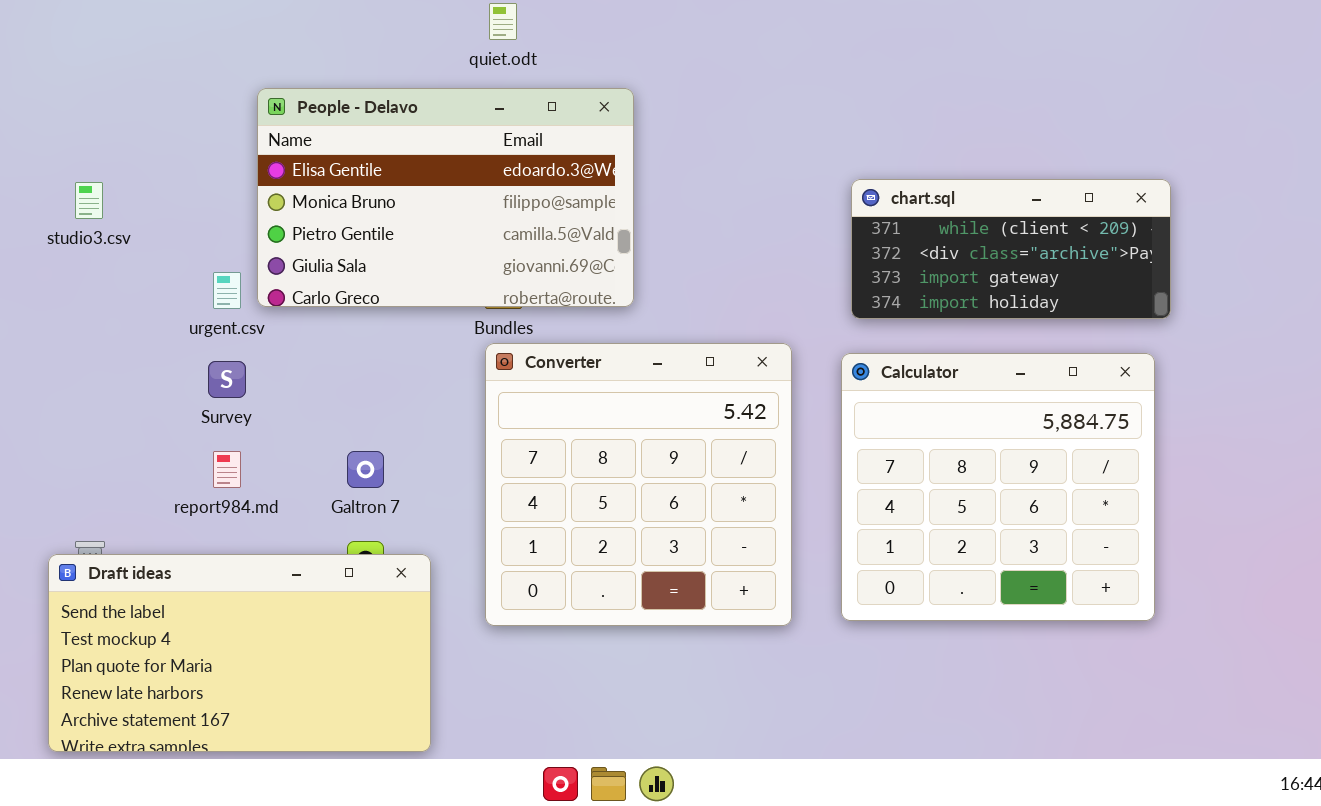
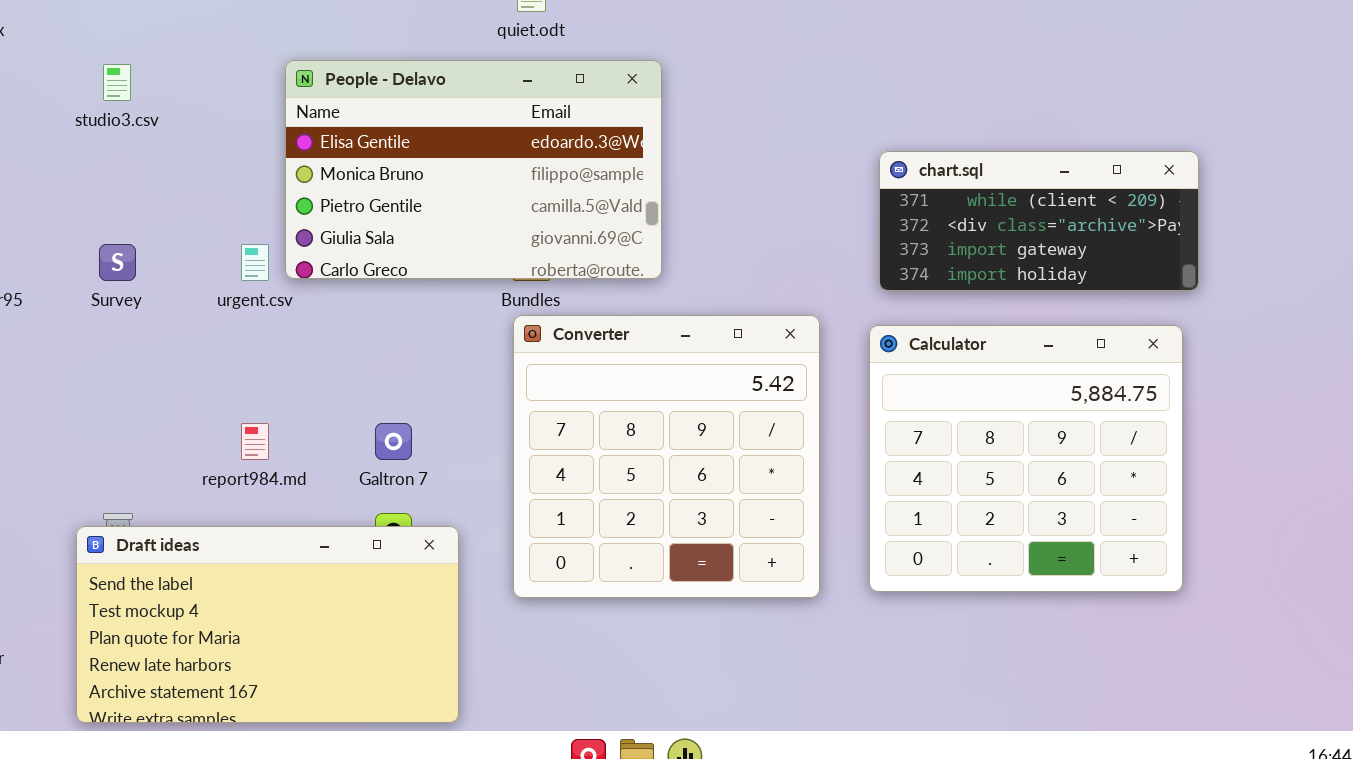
studio3.csv: [75,182,103,219] -> [103,64,131,101], moved
Survey: [208,361,246,398] -> [99,244,136,281], moved

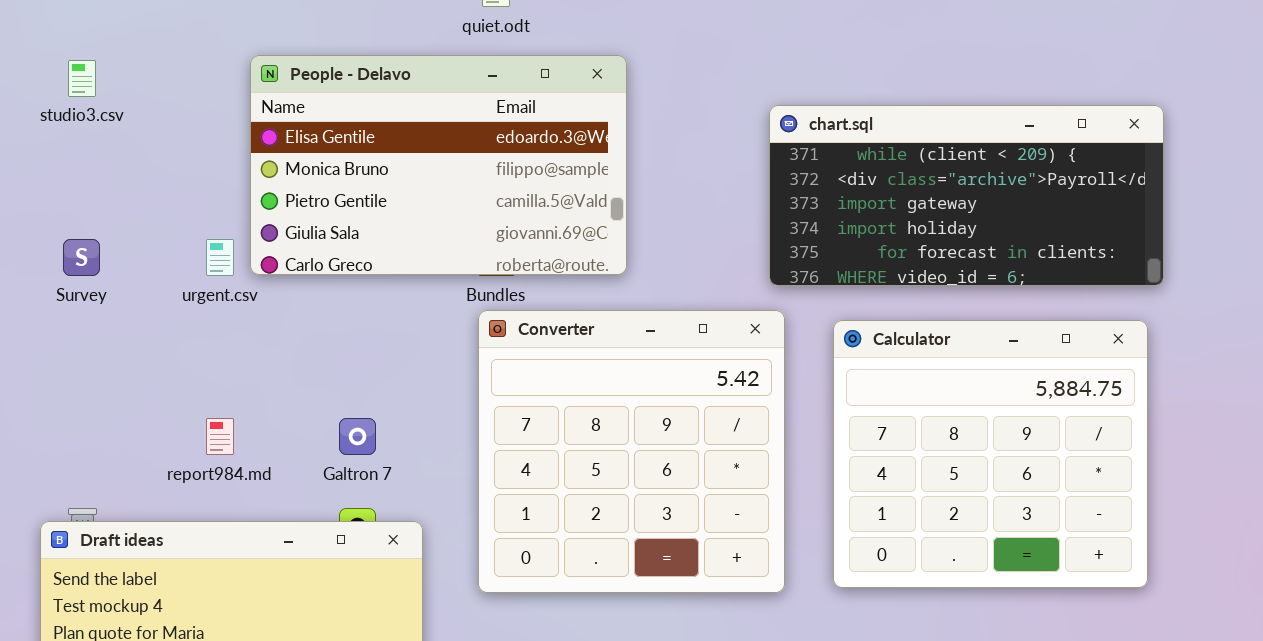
chart.sql: [879,151,1199,291] -> [769,105,1164,286], resized

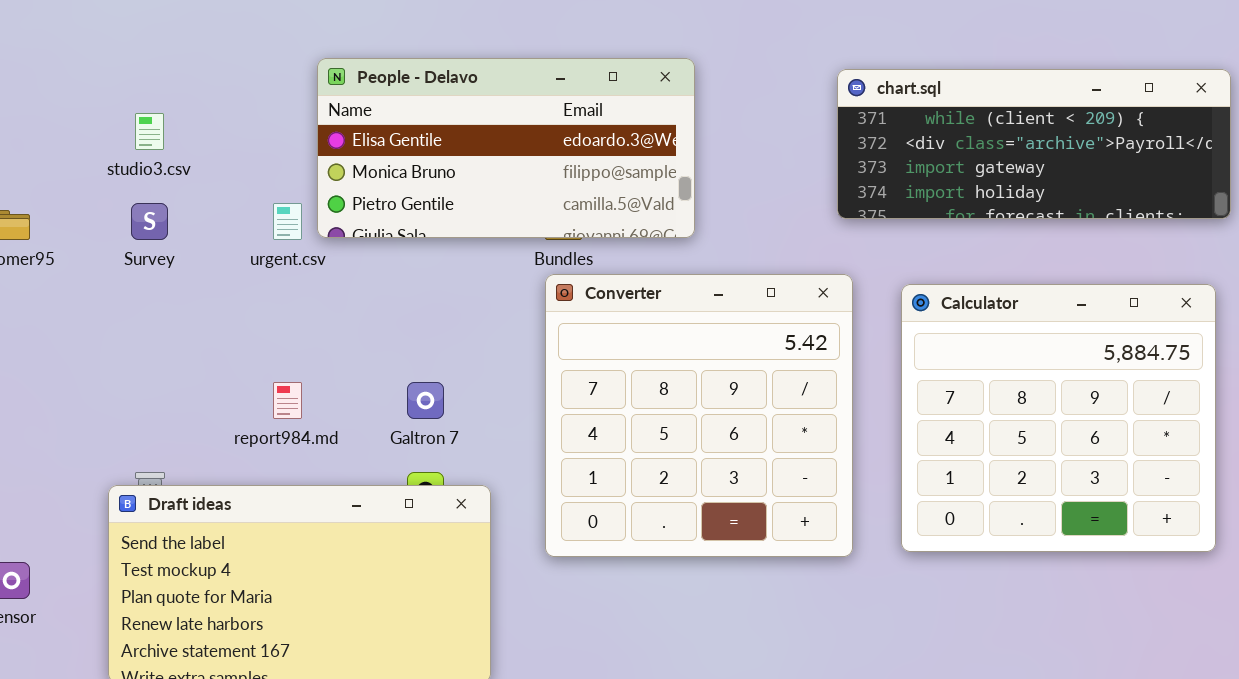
People - Delavo: [250,55,627,275] -> [317,58,695,238], resized
studio3.csv: [68,60,96,97] -> [135,113,164,150], moved
chart.sql: [769,105,1164,286] -> [837,69,1231,219], resized

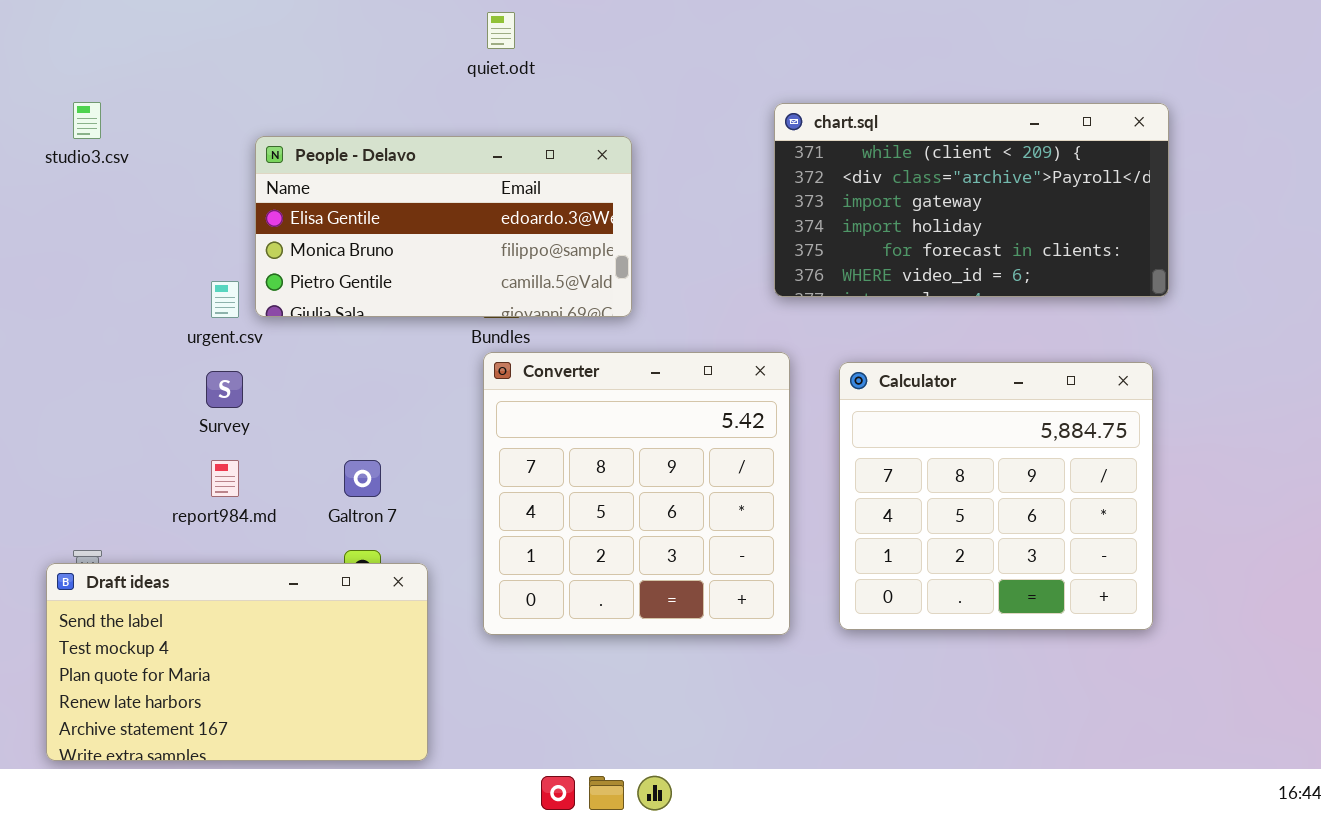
chart.sql: [837,69,1231,219] -> [774,103,1169,297], resized
studio3.csv: [135,113,164,150] -> [73,102,101,139], moved
Survey: [131,203,168,240] -> [206,371,243,408], moved

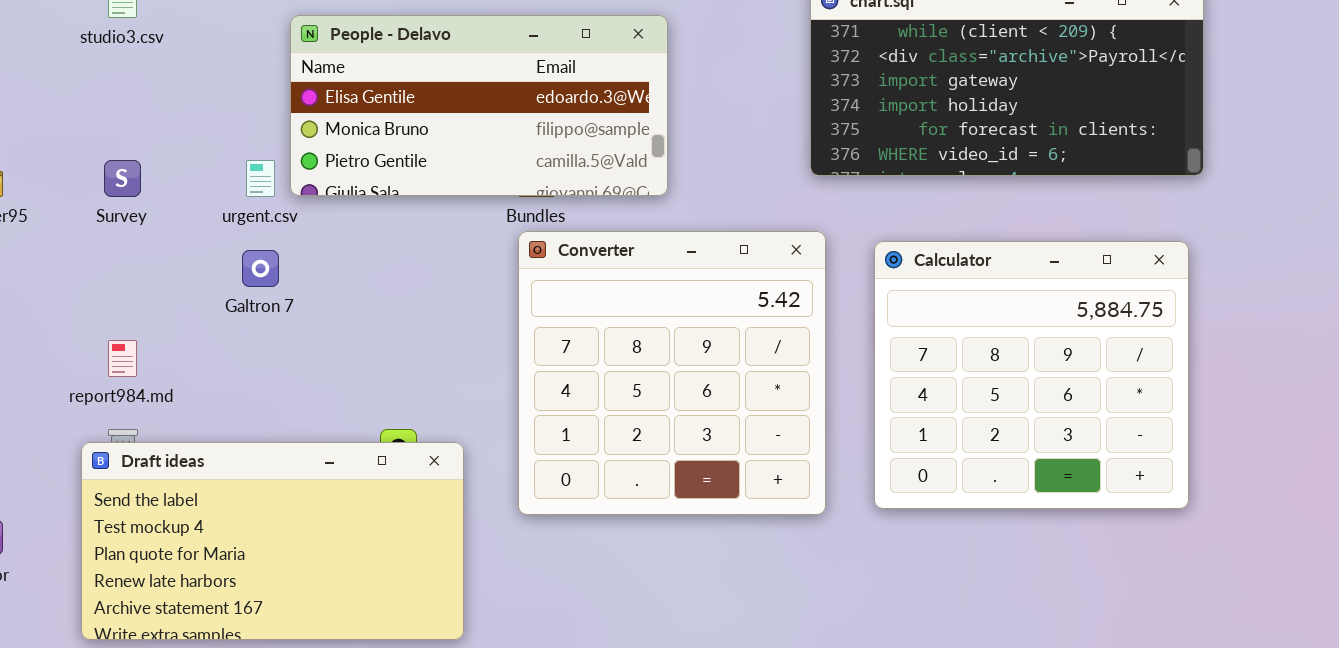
Survey: [206,371,243,408] -> [104,160,141,197], moved
report984.md: [211,460,239,497] -> [108,340,137,377], moved
Galtron 7: [344,460,381,497] -> [242,250,279,287], moved

